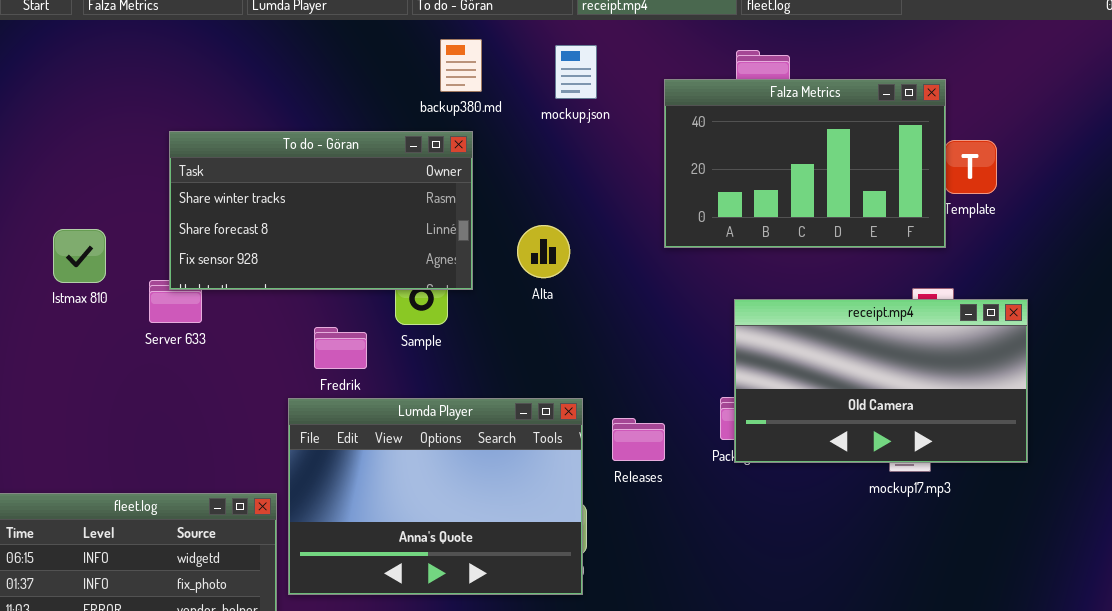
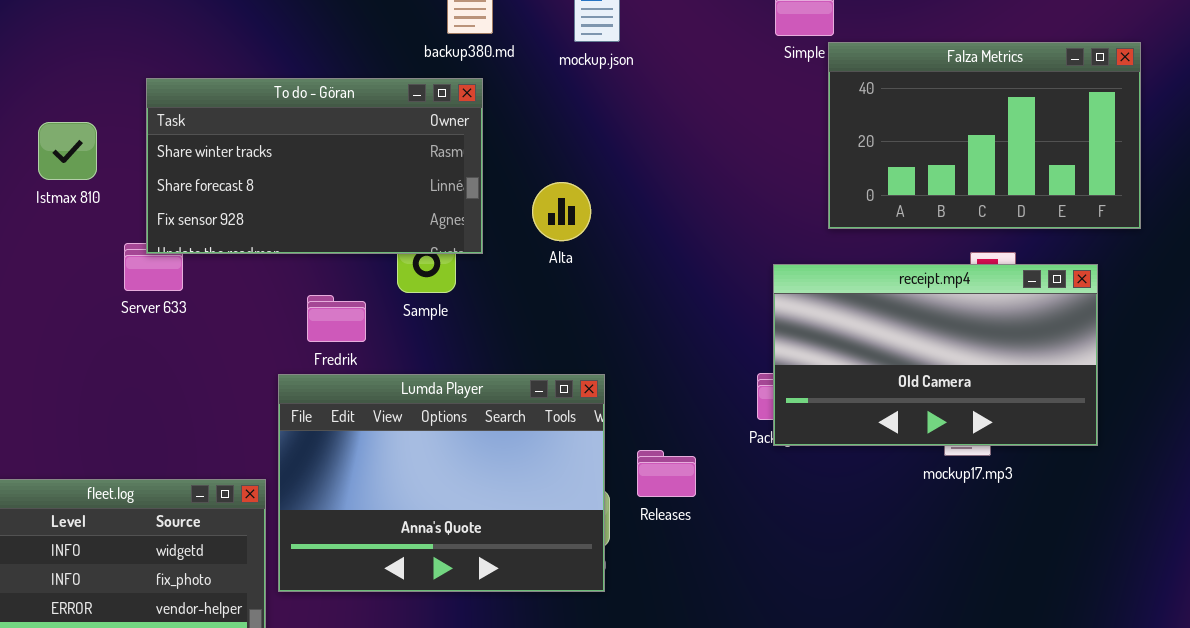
Falza Metrics: [664,79,946,248] -> [828,42,1141,229], moved
Istmax 810: [53,229,106,283] -> [38,122,97,180], moved
Releases: [612,418,665,461] -> [637,450,696,497], moved

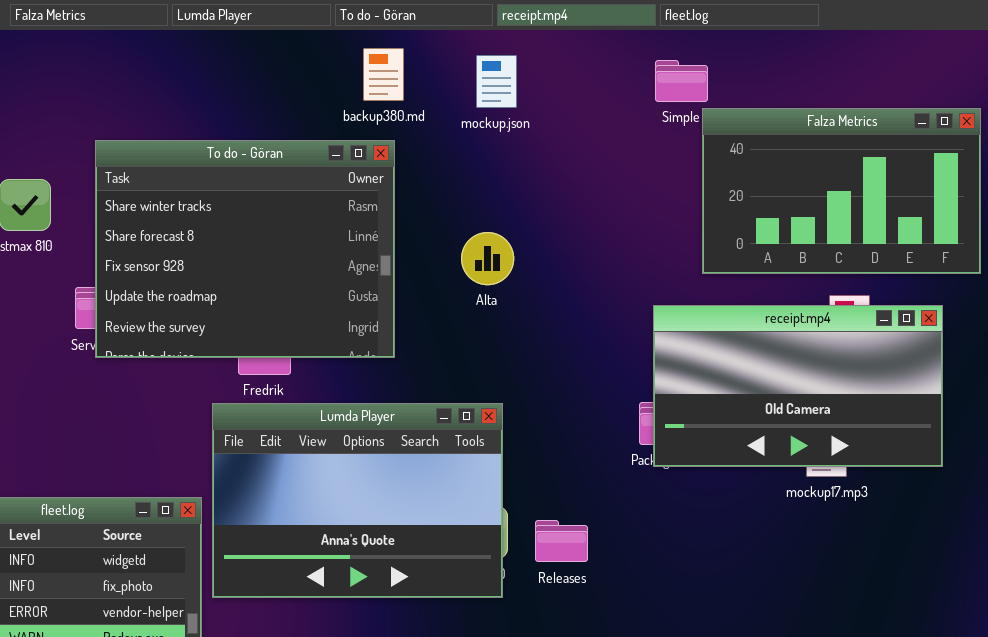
To do - Göran: [146,78,483,254] -> [95,140,395,358], resized
Alta: [532,182,591,241] -> [461,232,514,285], moved
Releases: [637,450,696,497] -> [535,520,588,562], moved

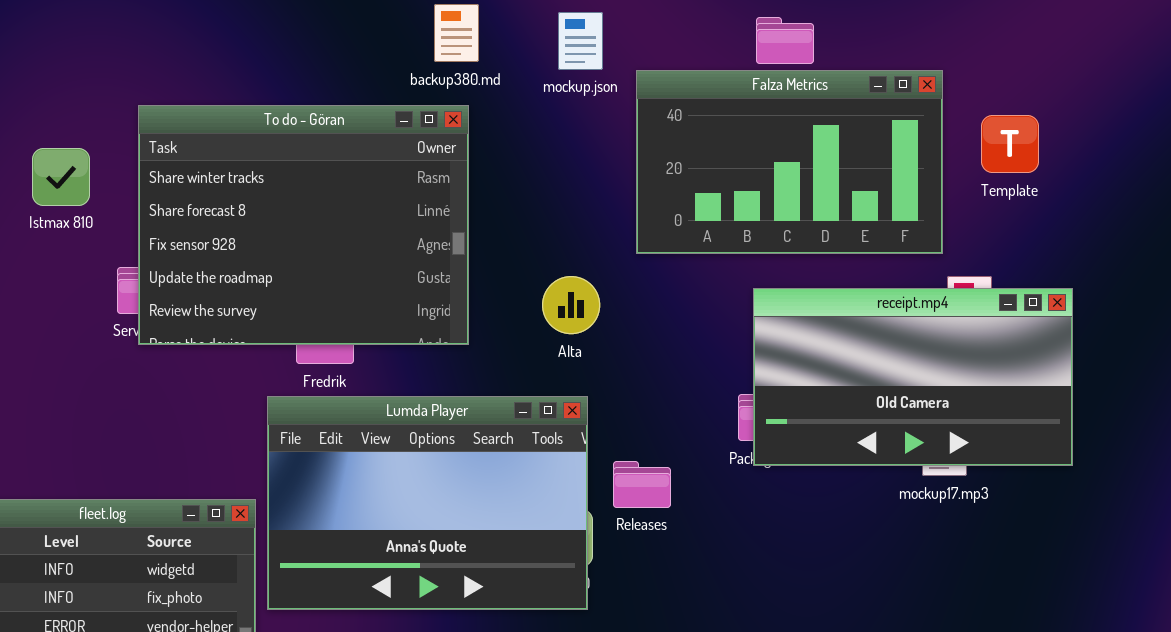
Falza Metrics: [702,108,981,274] -> [636,70,943,254], moved
Alta: [461,232,514,285] -> [542,276,600,334], moved
Releases: [535,520,588,562] -> [613,461,671,508], moved

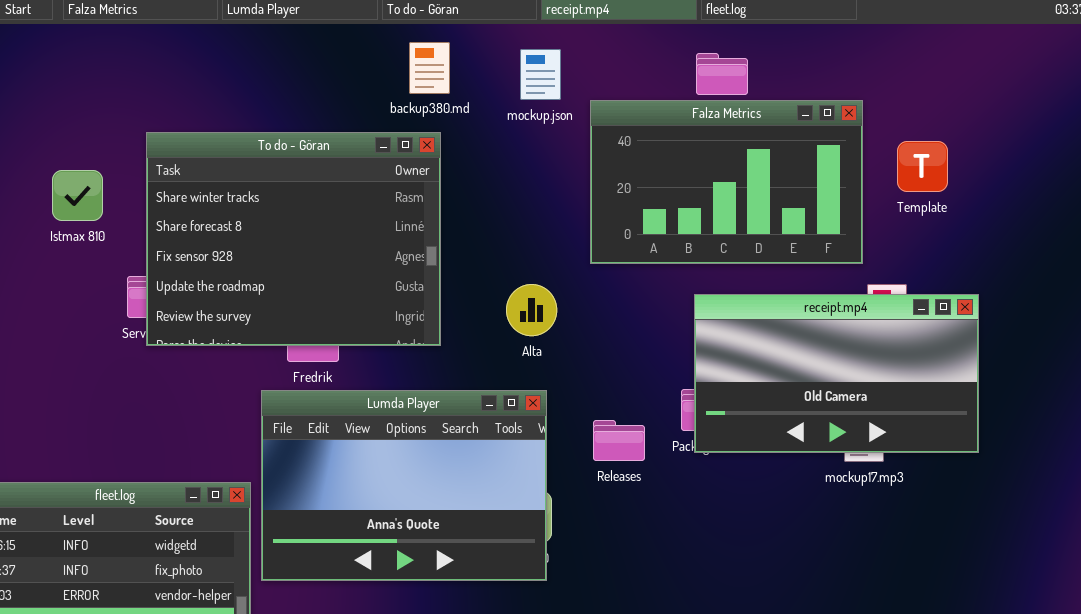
Releases: [613,461,671,508] -> [593,420,645,461], moved

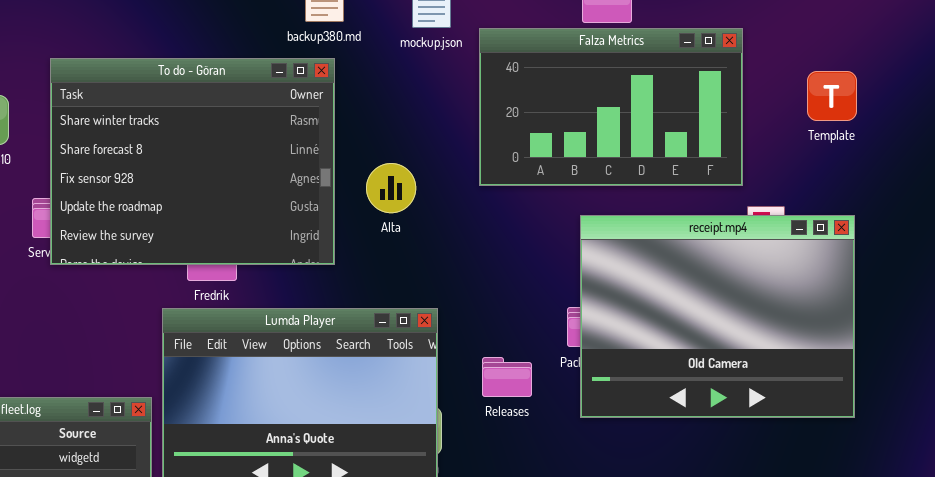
Template: [897,141,948,192] -> [807,71,857,121], moved
Alta: [506,284,557,336] -> [366,163,416,213], moved
receipt.mp4: [694,294,979,453] -> [580,215,855,418], resized
Releases: [593,420,645,461] -> [482,357,532,397], moved

